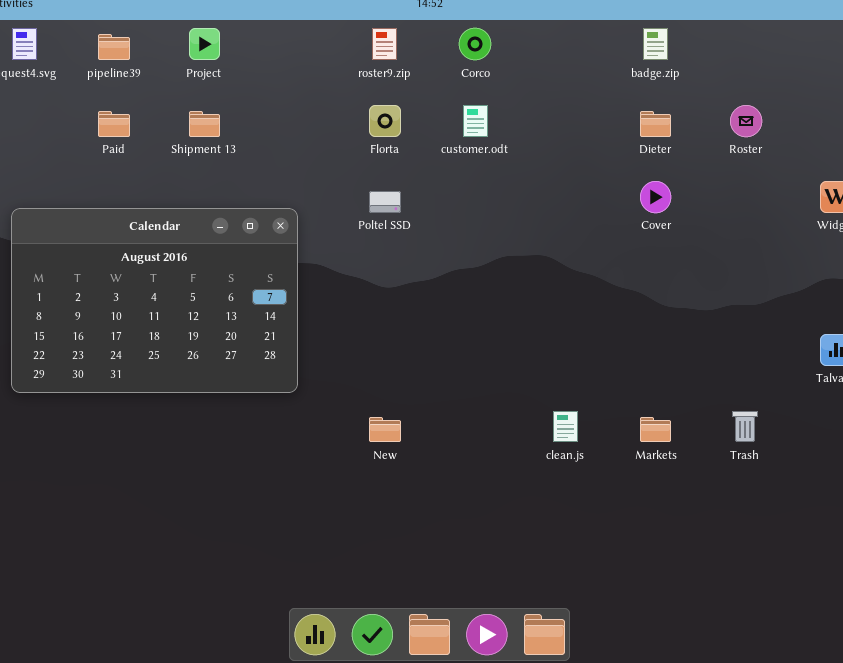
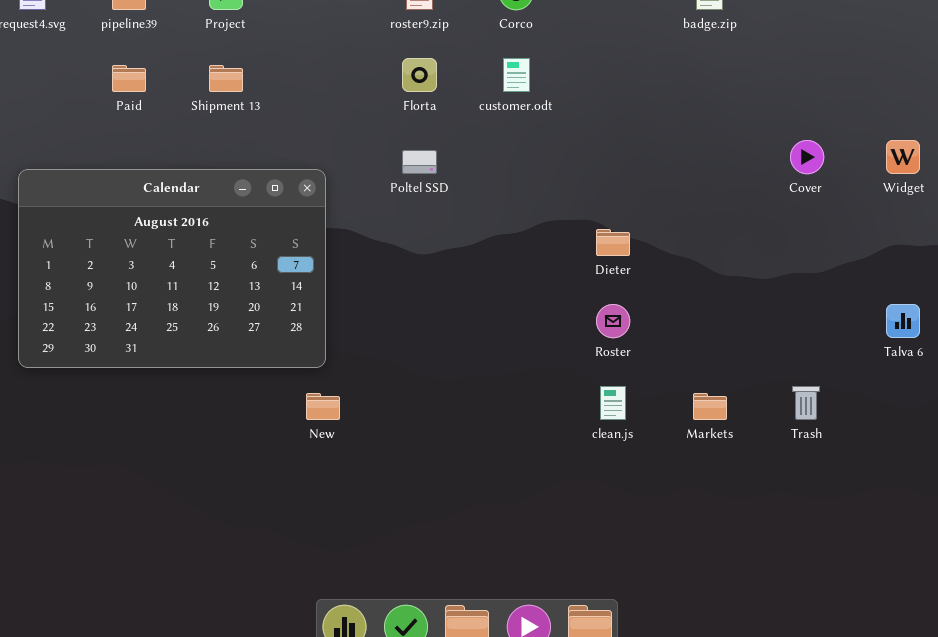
Roster: [730,105,762,137] -> [596,304,630,338], moved
Dieter: [640,111,671,137] -> [596,229,630,256], moved
Cover: [640,181,671,213] -> [790,140,824,174], moved
New: [369,417,401,442] -> [306,393,340,420], moved

